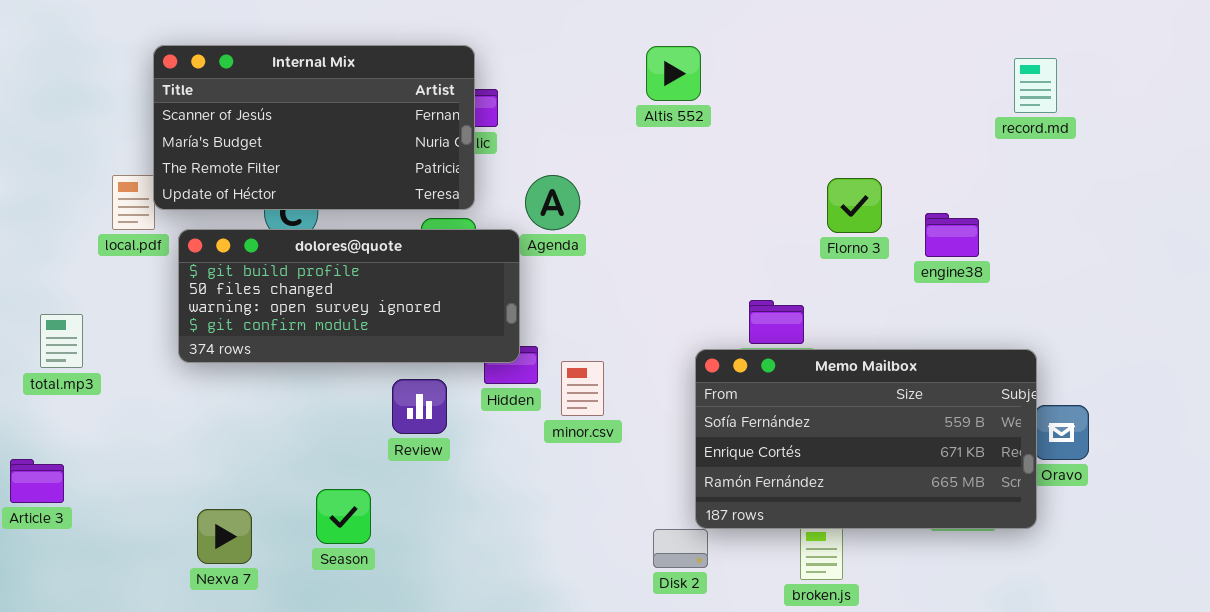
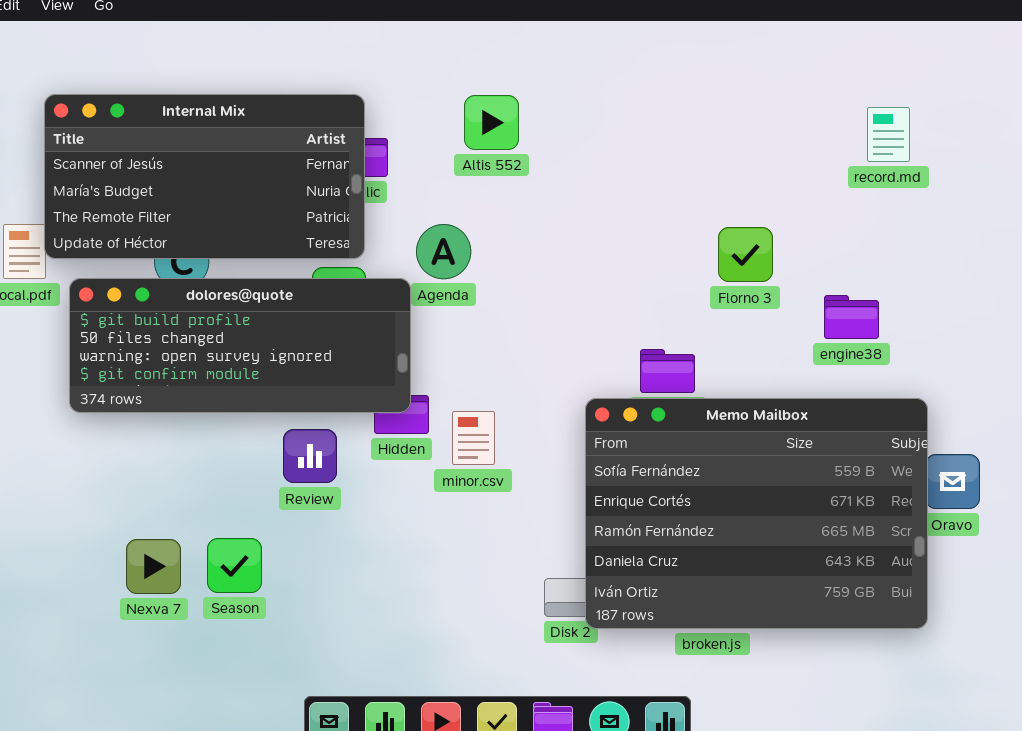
Altis 552: [646,46,701,101] -> [464,95,519,150], moved
record.md: [1014,58,1057,113] -> [867,107,910,162], moved
engine38: [925,213,979,257] -> [824,295,879,339], moved
Memo Mailbox: [695,349,1037,529] -> [585,398,928,629], resized
Nexva 7: [197,509,252,564] -> [126,539,181,594], moved

